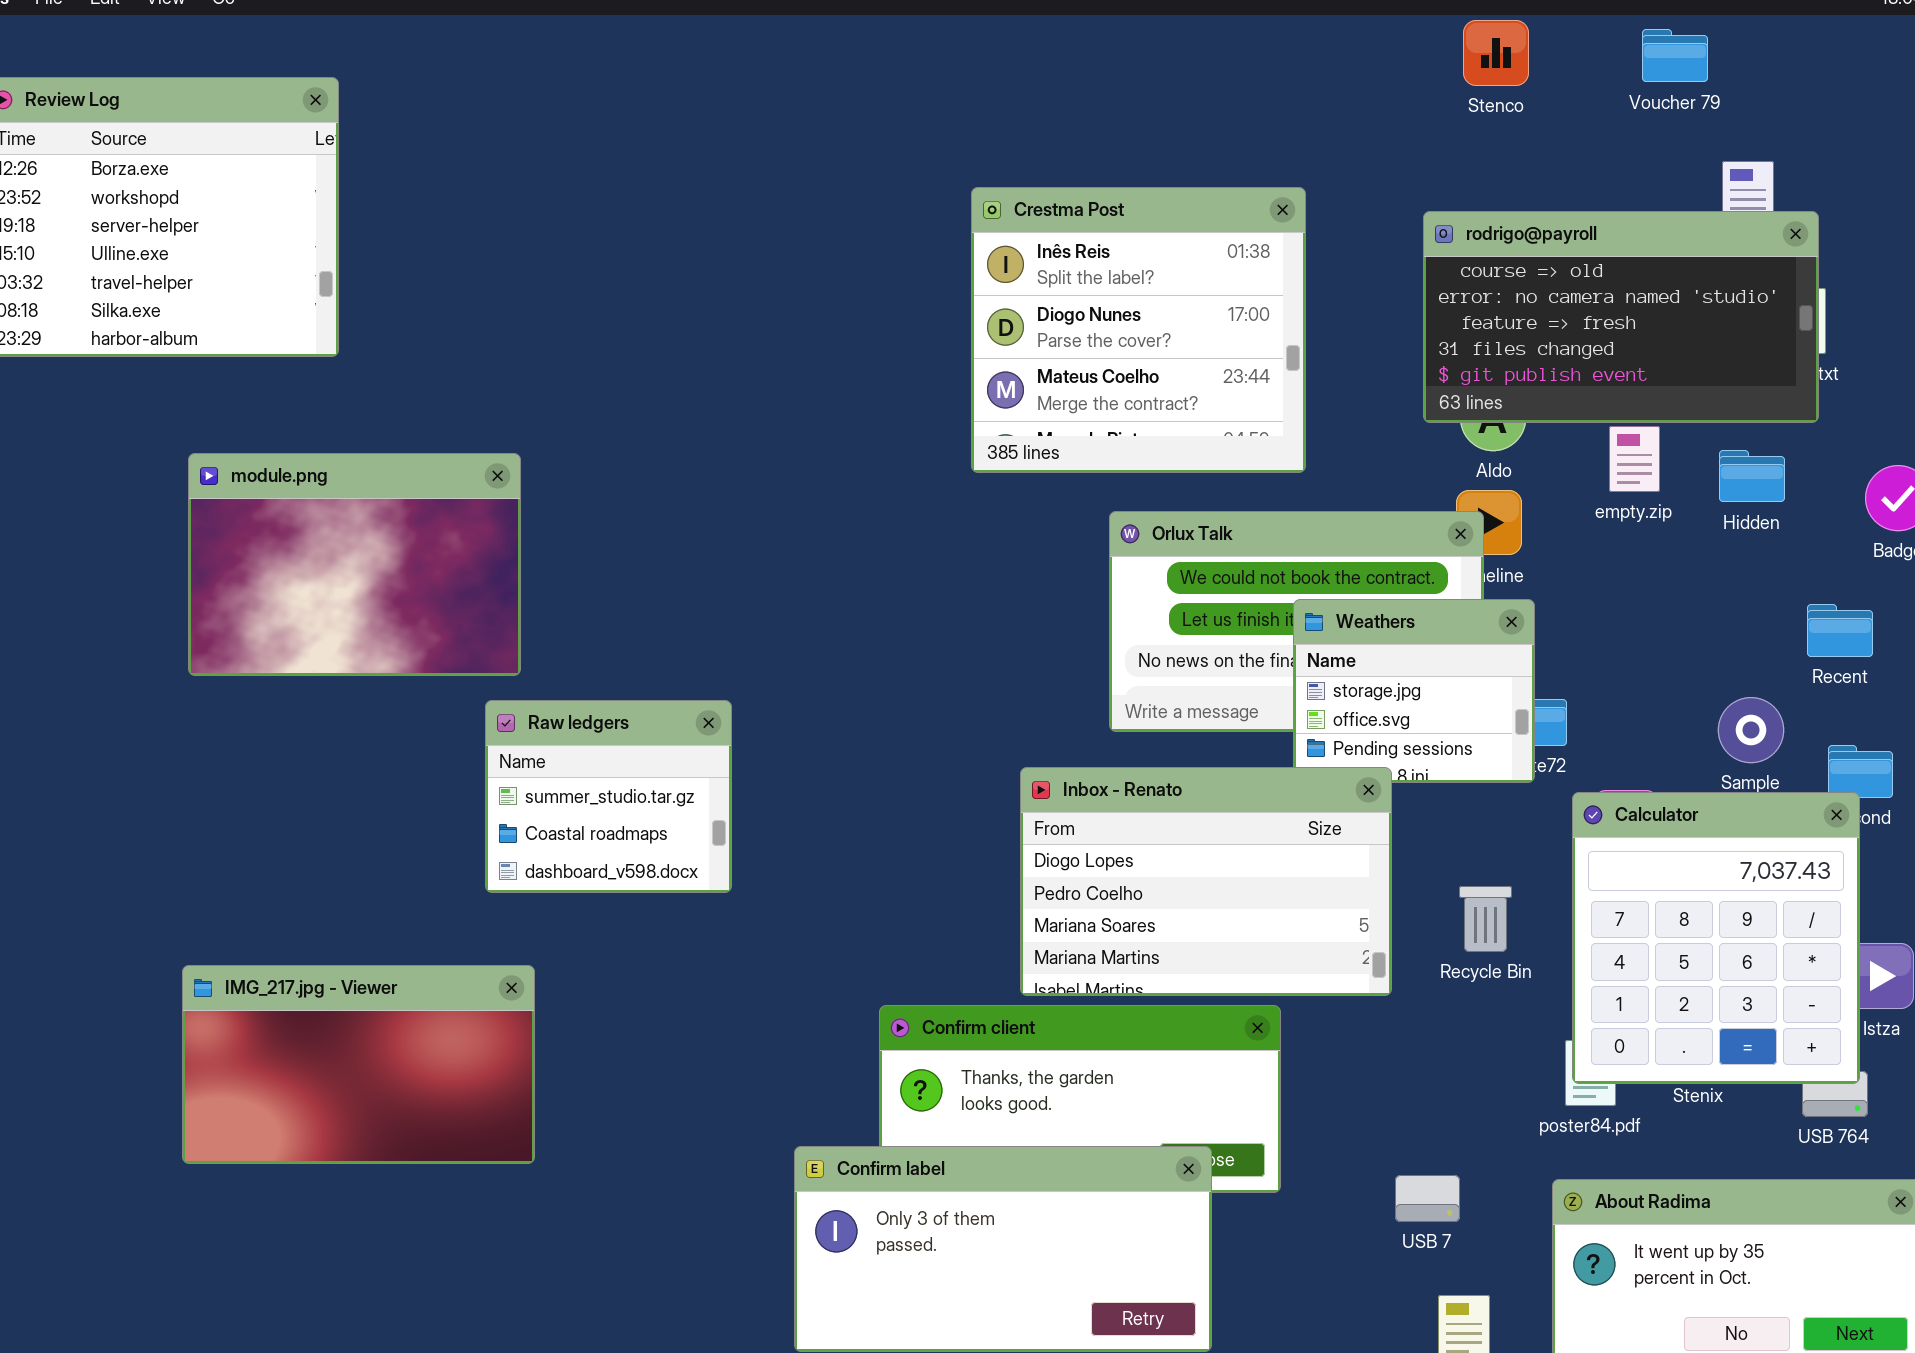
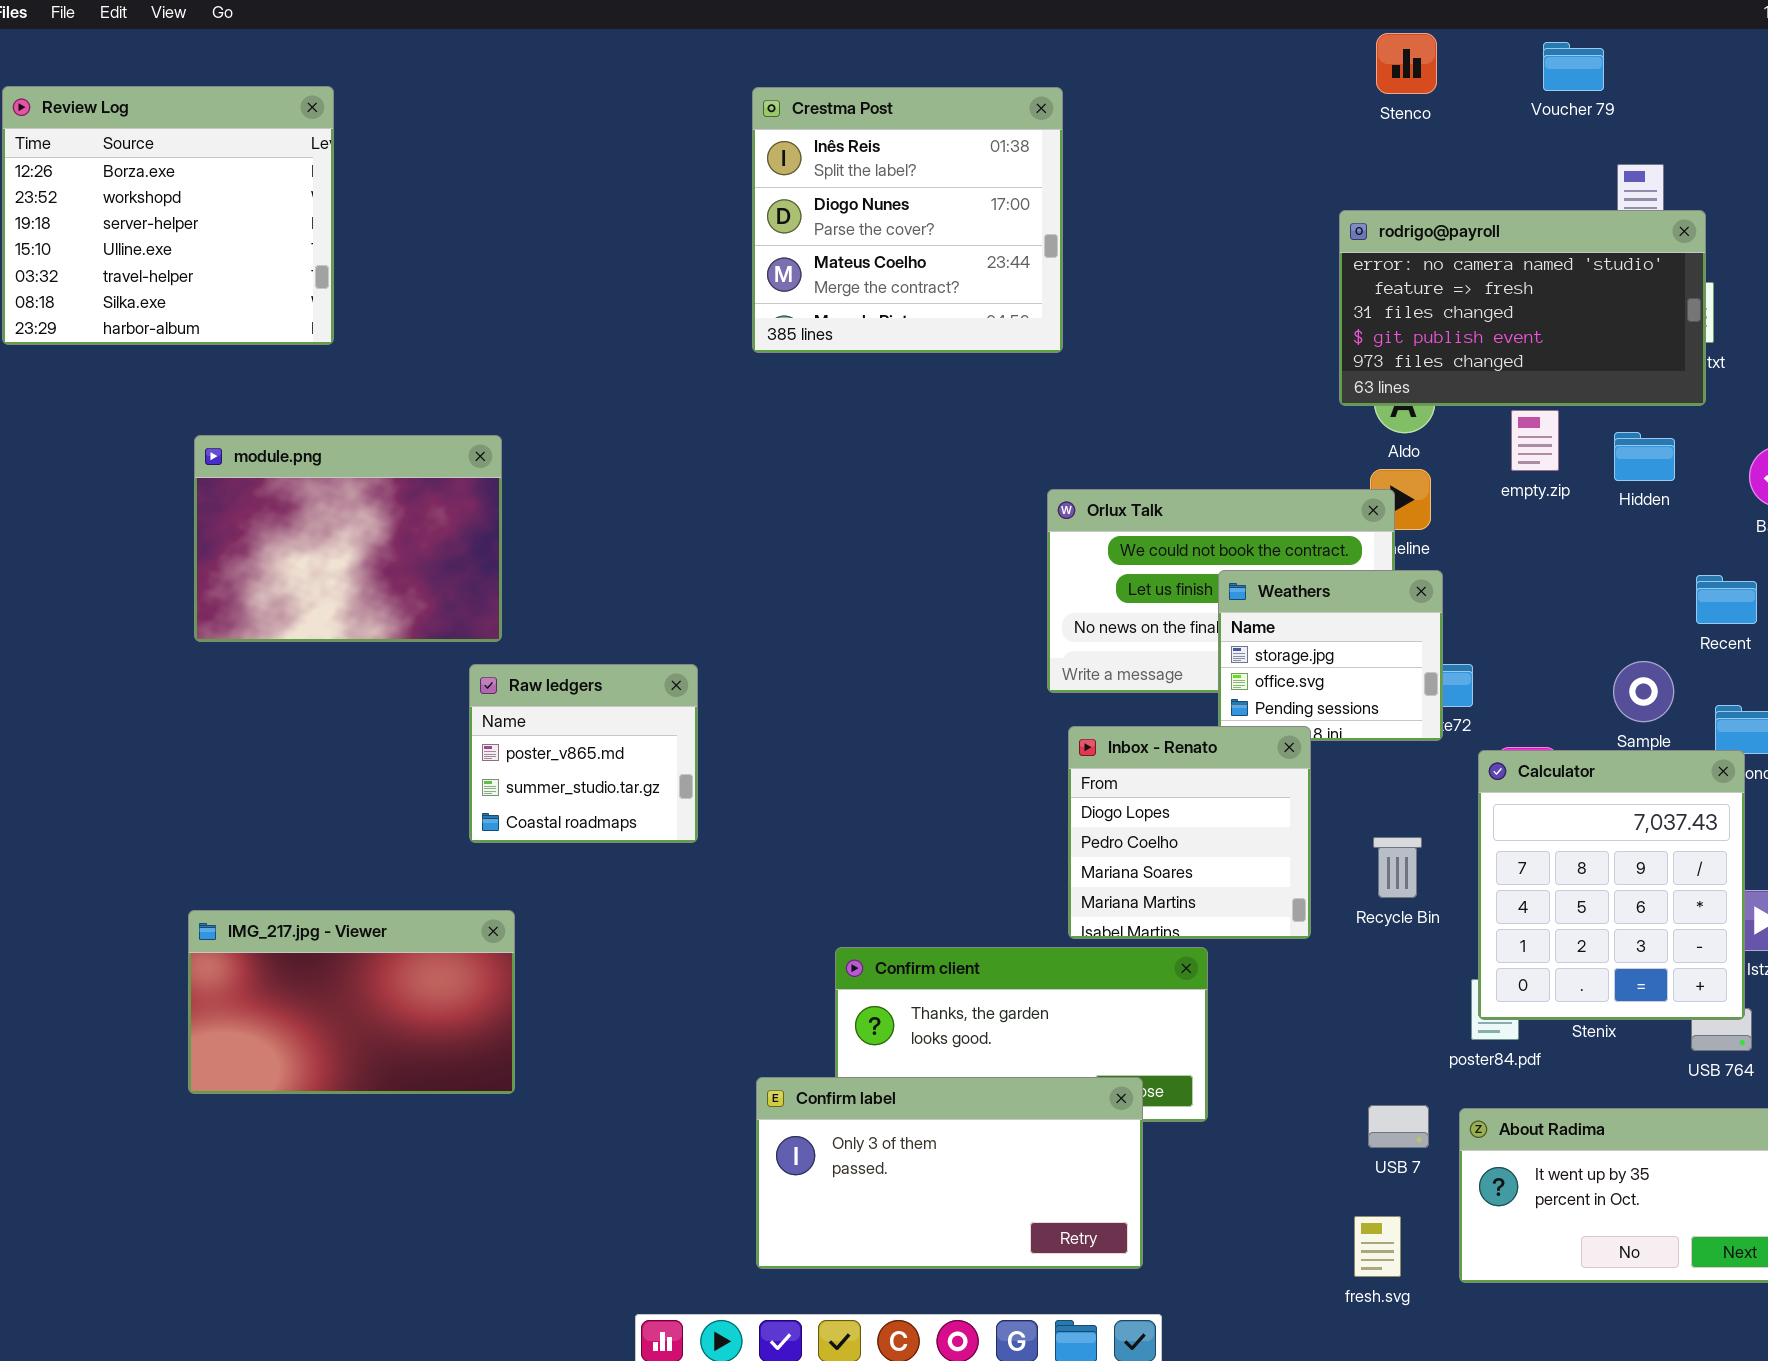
Crestma Post: [971,187,1306,473] -> [752,87,1063,353], moved
rodrigo@payroll: [1423,211,1819,423] -> [1339,210,1706,406], scrolled down 1 row
Raw ledgers: [485,700,732,893] -> [469,664,698,843], scrolled up 1 row
Inbox - Renato: [1020,767,1392,996] -> [1068,726,1311,939], resized
USB 7: [1395,1175,1460,1222] -> [1368,1105,1429,1148], moved

